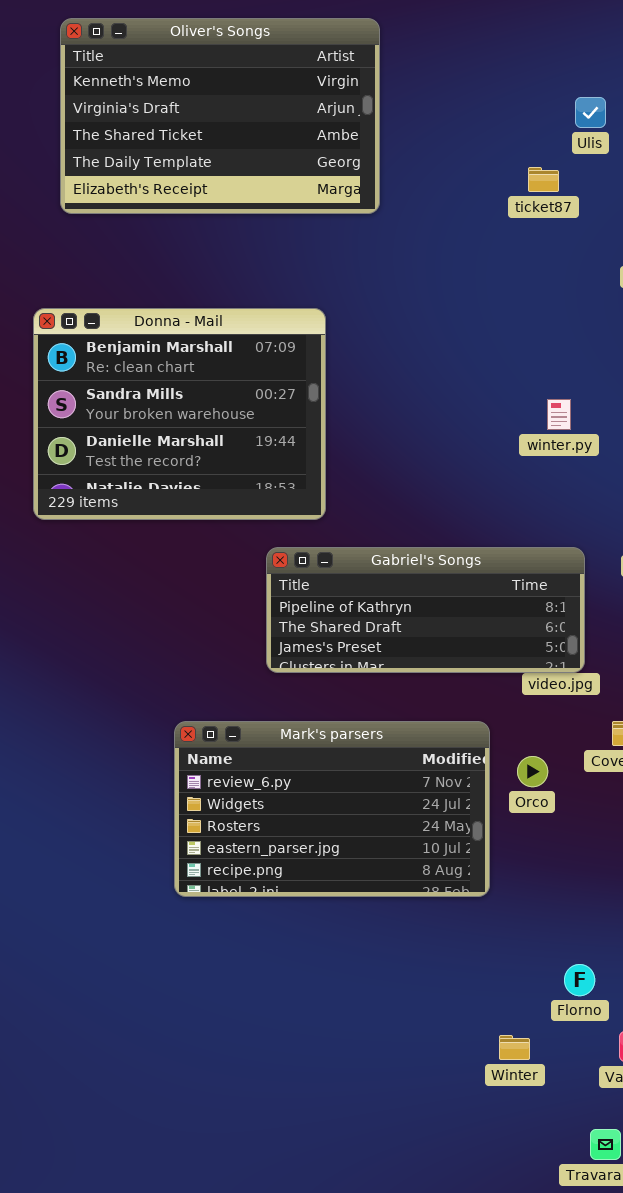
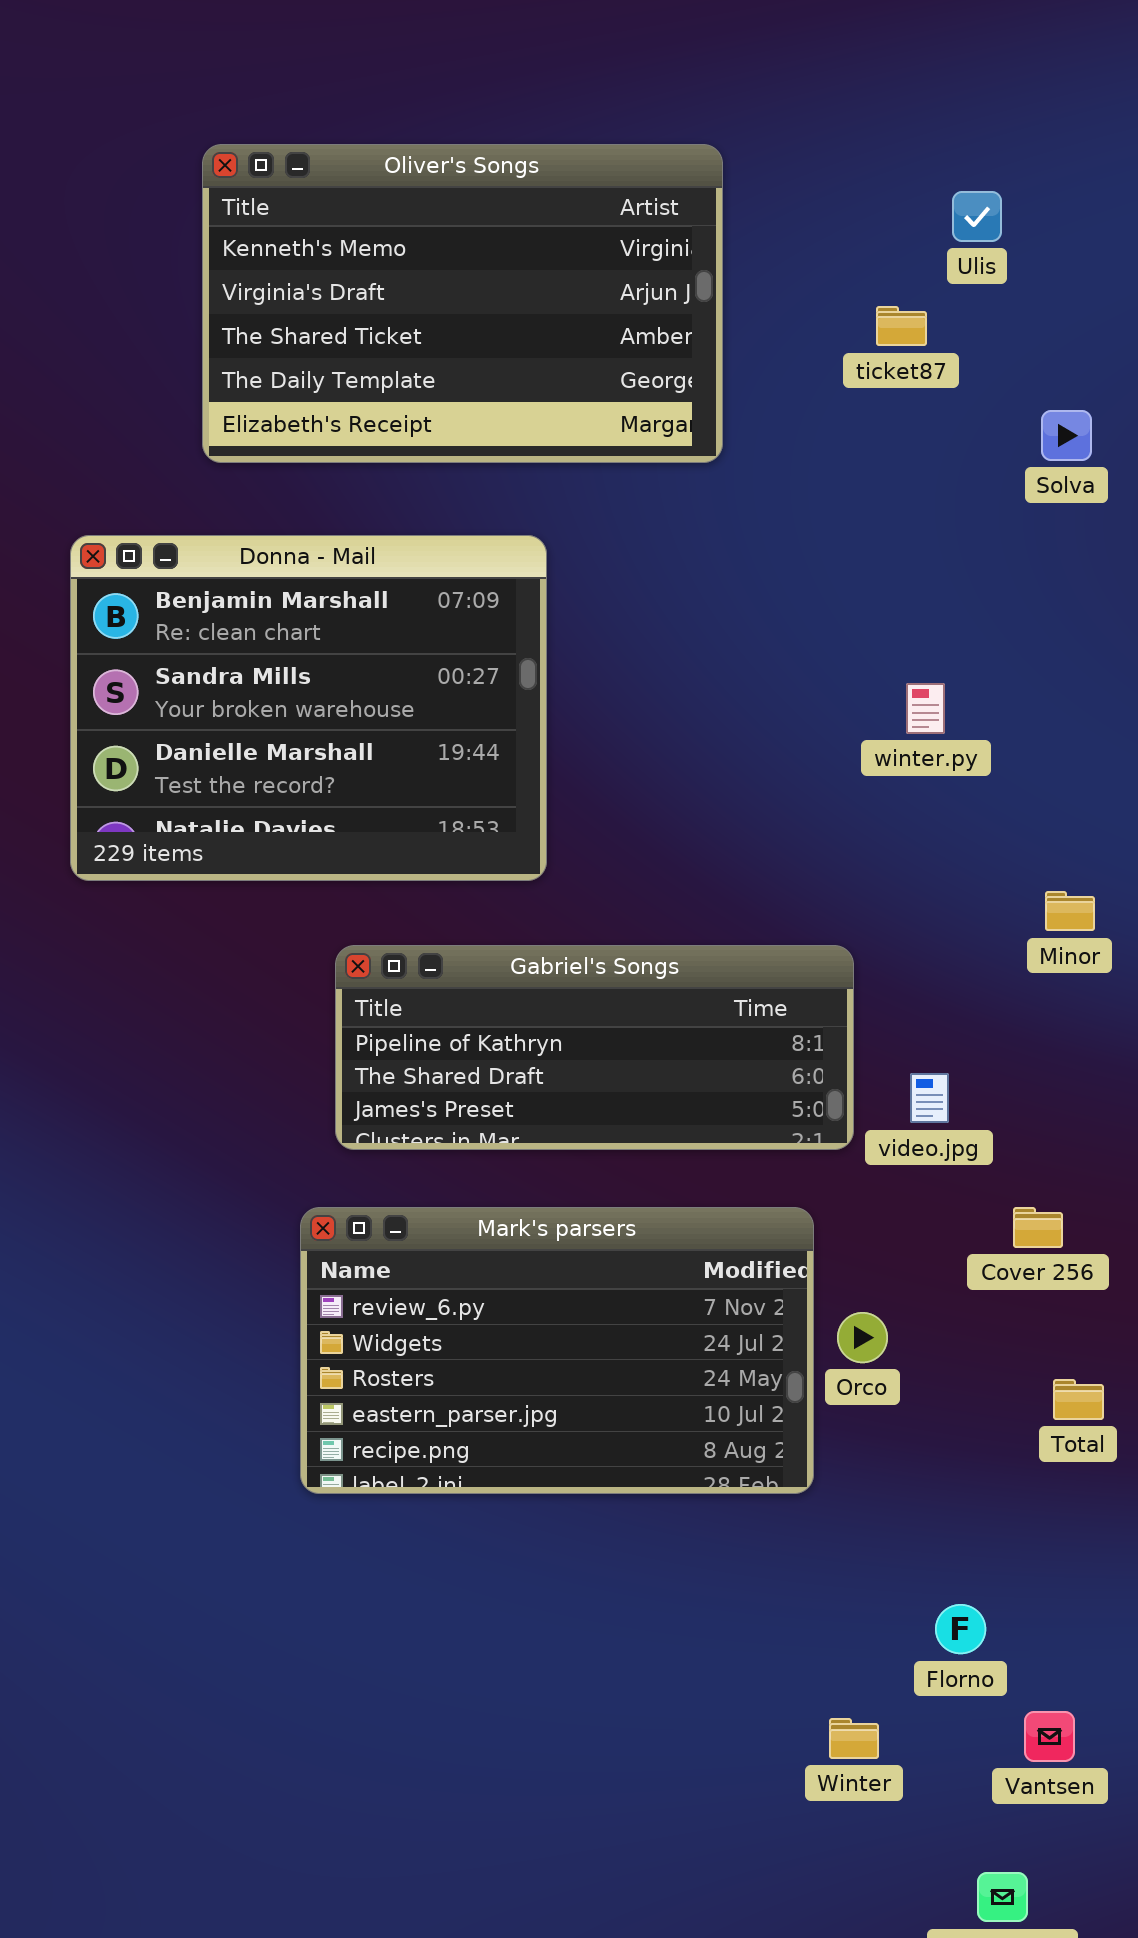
Oliver's Songs: [60,18,380,214] -> [202,144,723,463], moved
Gabriel's Songs: [266,547,585,673] -> [335,945,854,1150], moved
Orco: [517,756,548,787] -> [837,1312,888,1363], moved

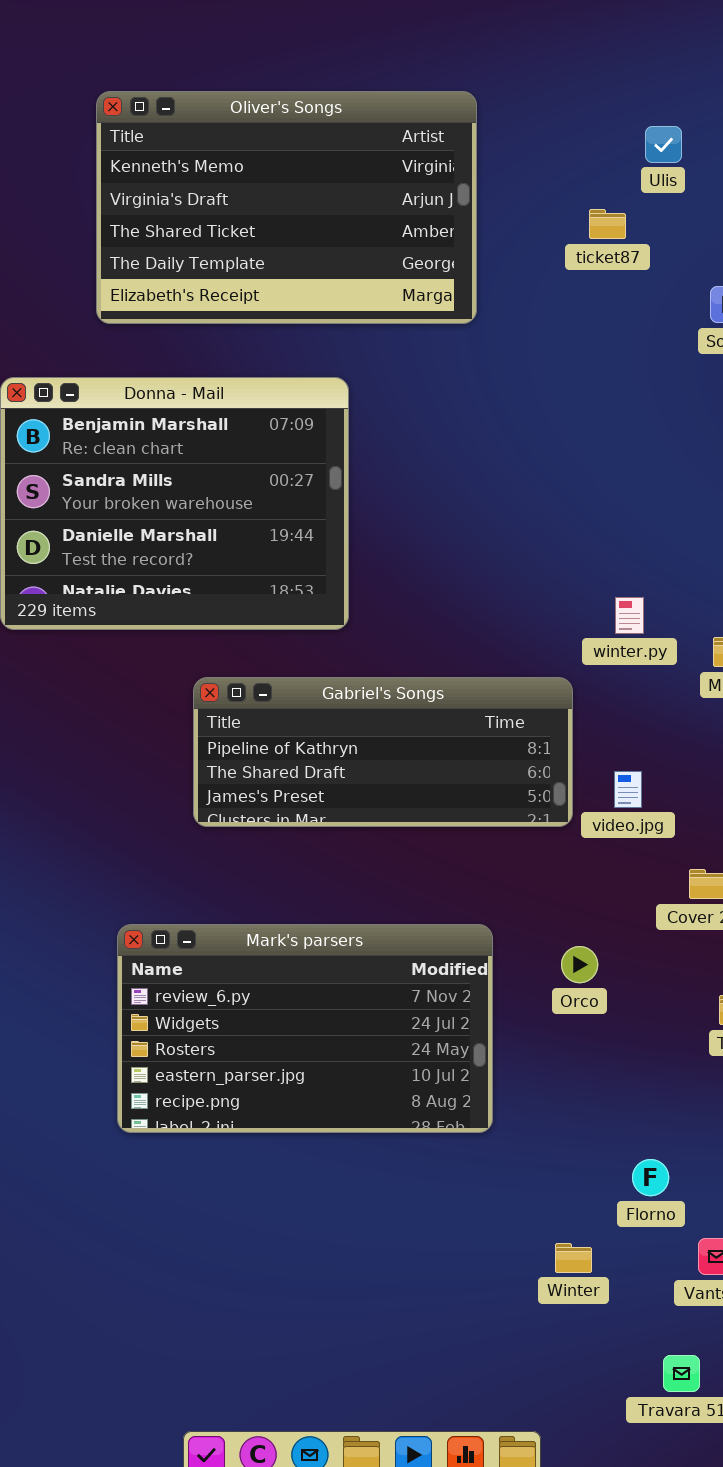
winter.py: [906,683,945,734] -> [615,597,644,634], moved
Mark's parsers: [300,1207,814,1494] -> [117,924,493,1133], moved

